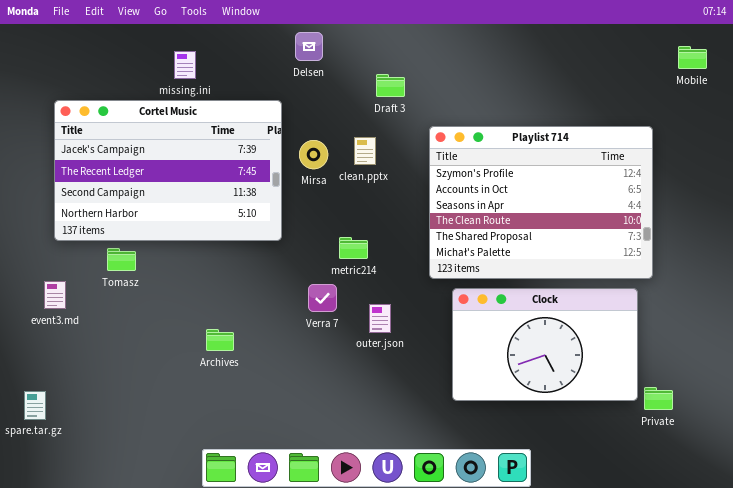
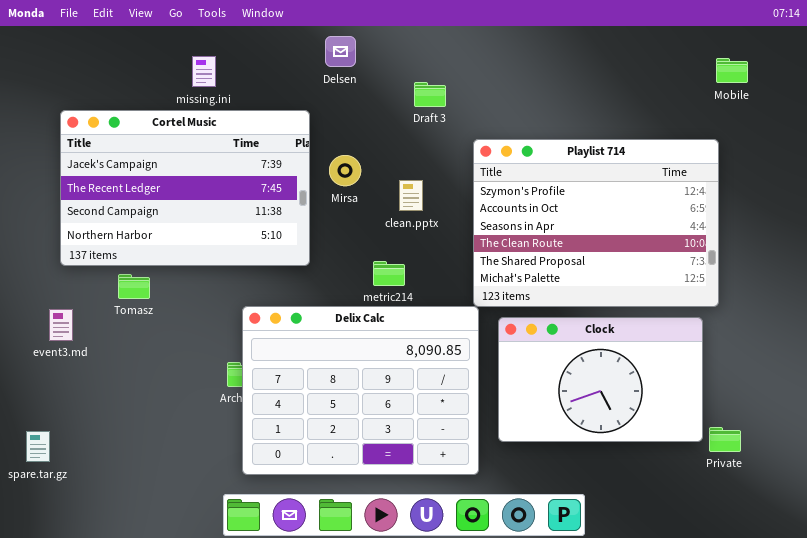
Mobile: [678,46,707,69] -> [716,58,748,83], moved
clean.pptx: [354,137,376,165] -> [399,180,423,211], moved
Delix Calc: none -> [242,306,479,475], opened

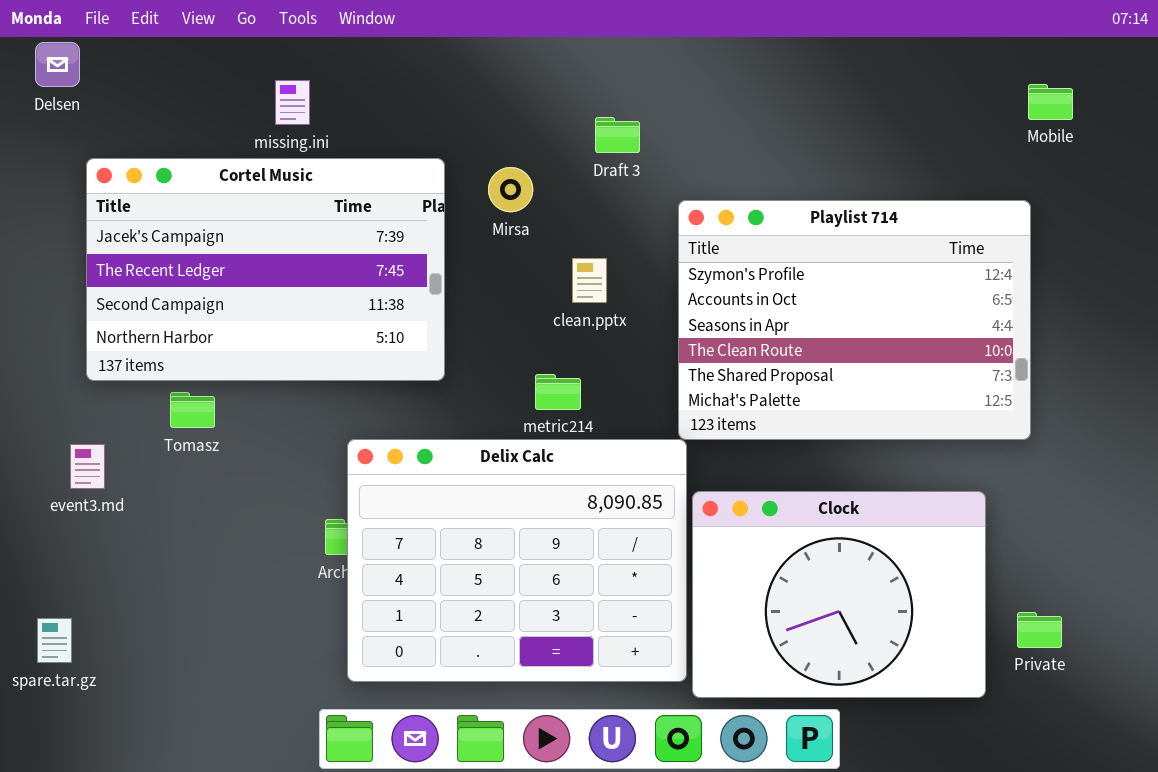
Delsen: [325,36,356,67] -> [35,42,80,87], moved
Mirsa: [329,155,361,186] -> [488,167,533,212], moved
Clock: [498,317,703,442] -> [692,491,986,698], moved, resized

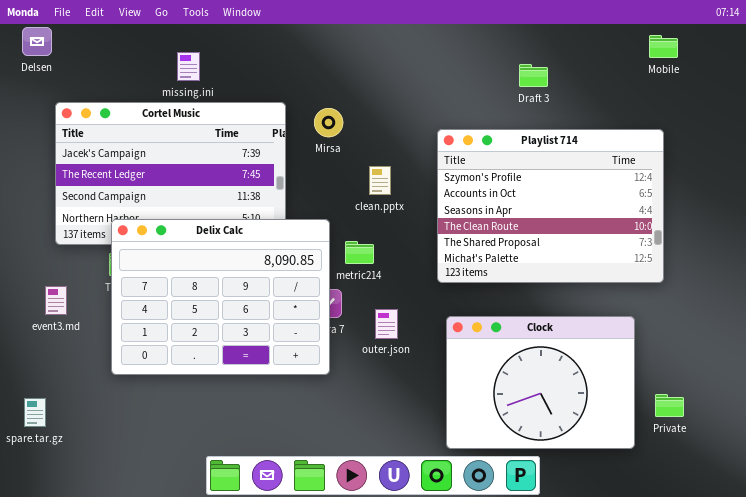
Mobile: [1028,84,1073,120] -> [649,35,678,58], moved
Draft 3: [595,117,640,153] -> [519,64,548,87], moved
Delix Calc: [347,439,687,682] -> [111,219,330,375], moved

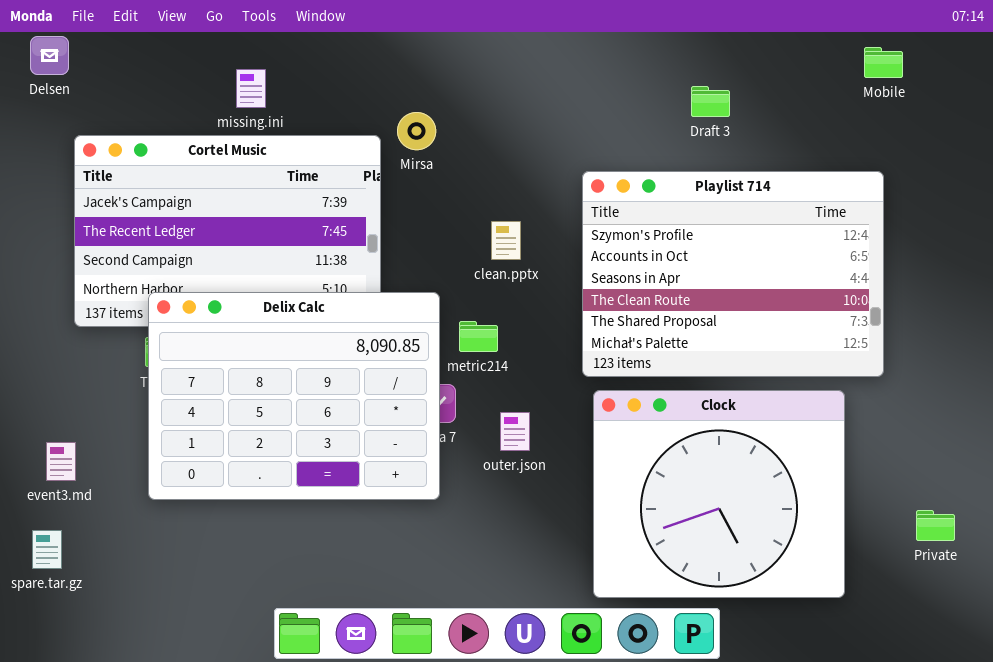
Mirsa: [314,108,343,137] -> [397,112,436,150], moved
event3.md: [45,286,67,315] -> [46,442,76,481], moved
Clock: [446,316,635,449] -> [593,390,845,598], resized
Private: [655,394,684,417] -> [916,510,955,541], moved

